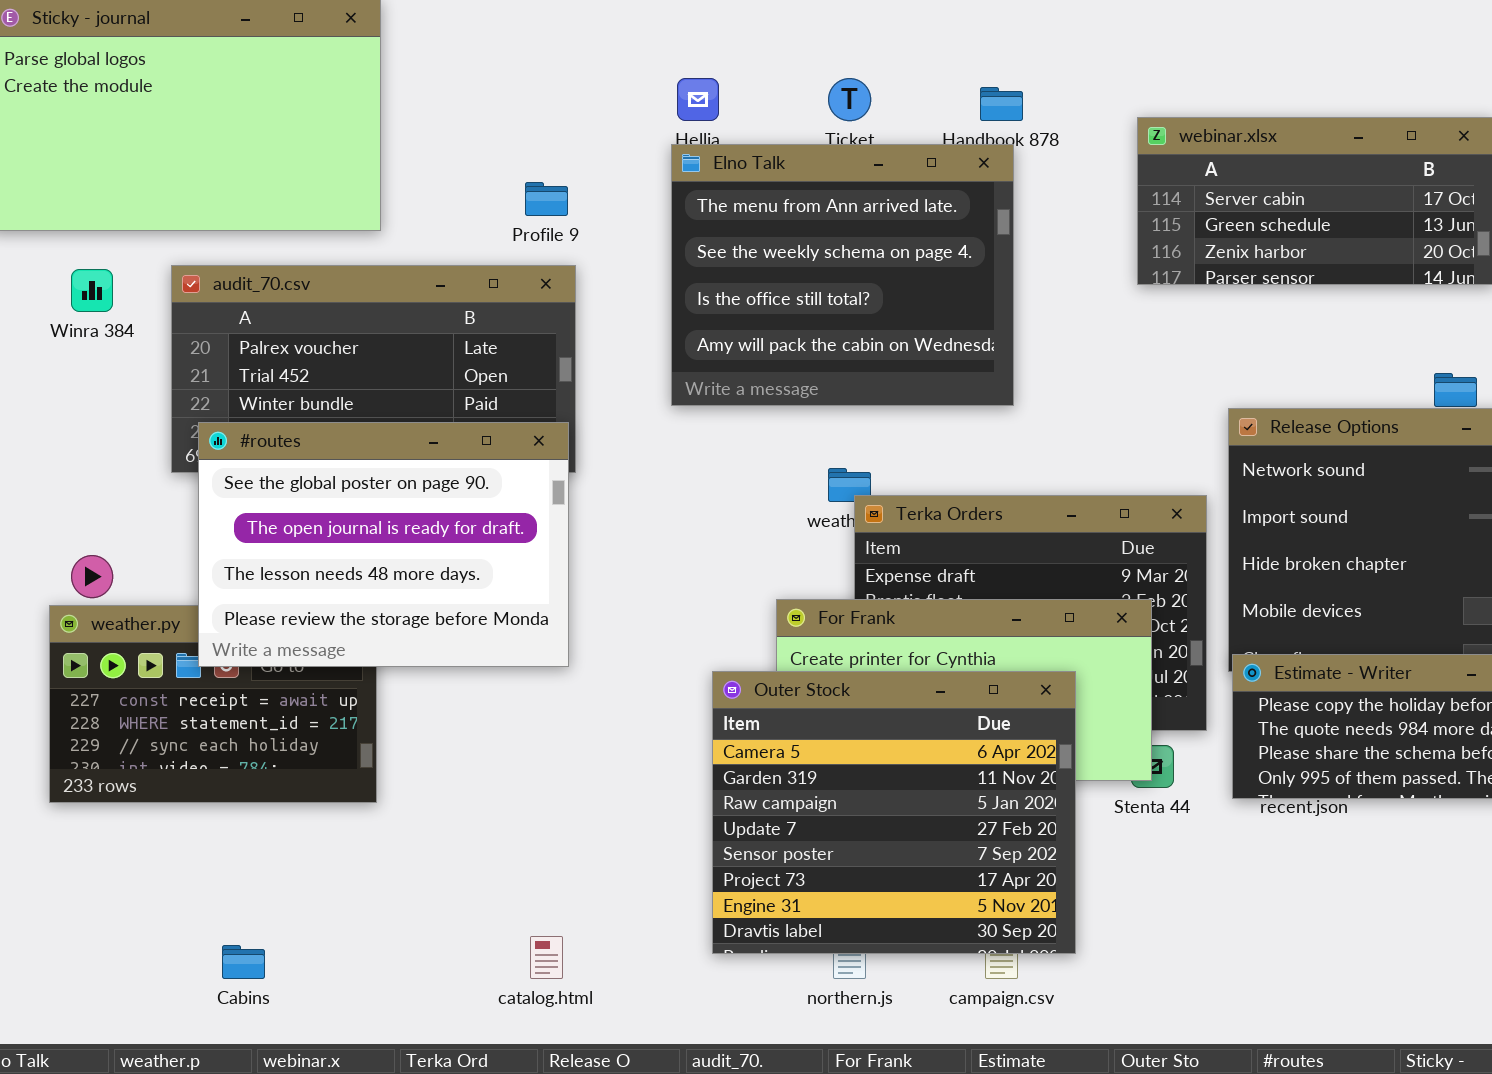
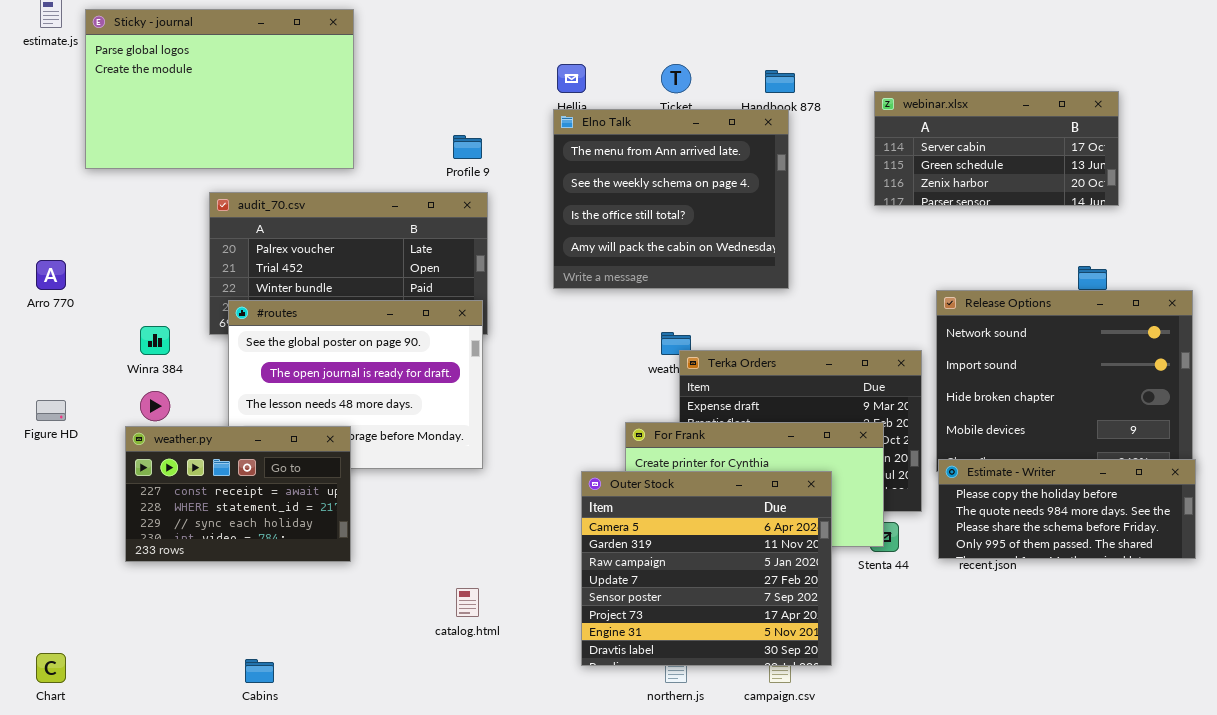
Winra 384: [71,269,113,312] -> [140,326,170,355], moved
weather.py: [49,605,377,803] -> [125,426,351,562], raised
catalog.html: [530,936,563,979] -> [456,588,479,617], moved

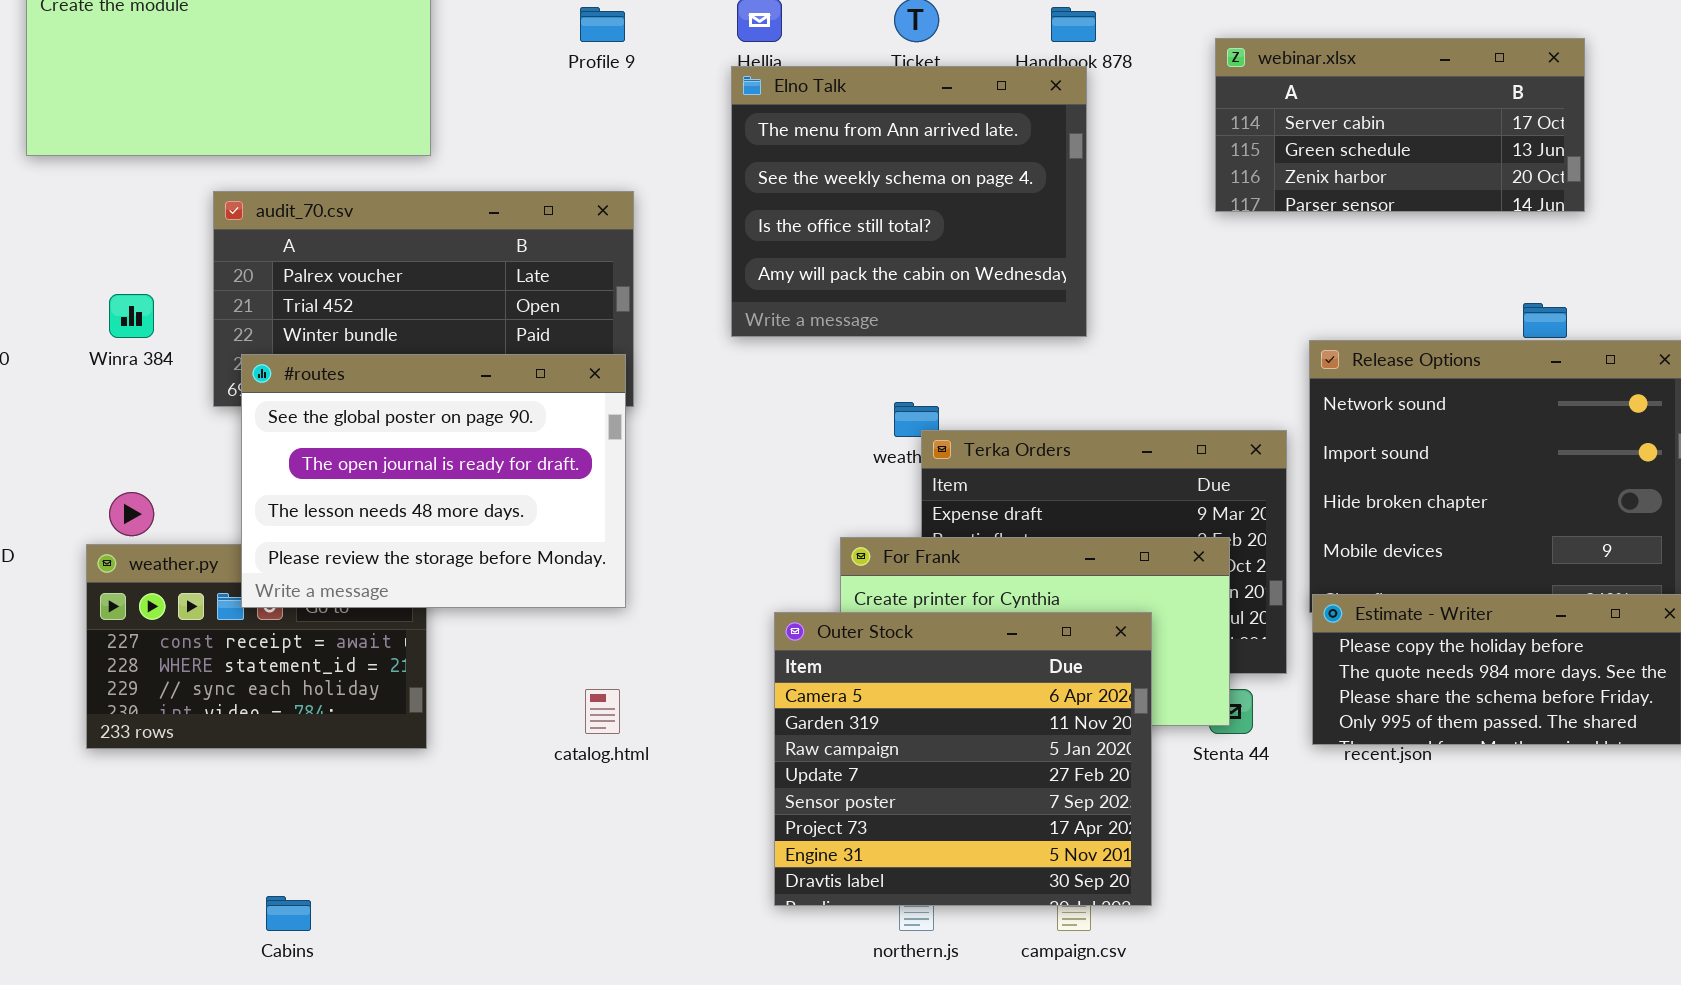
Profile 9: [453,135,482,159] -> [580,7,625,42], moved
#routes: [228,300,483,469] -> [241,354,626,608], raised
Winra 384: [140,326,170,355] -> [109,294,154,338], moved
catalog.html: [456,588,479,617] -> [585,689,620,734], moved

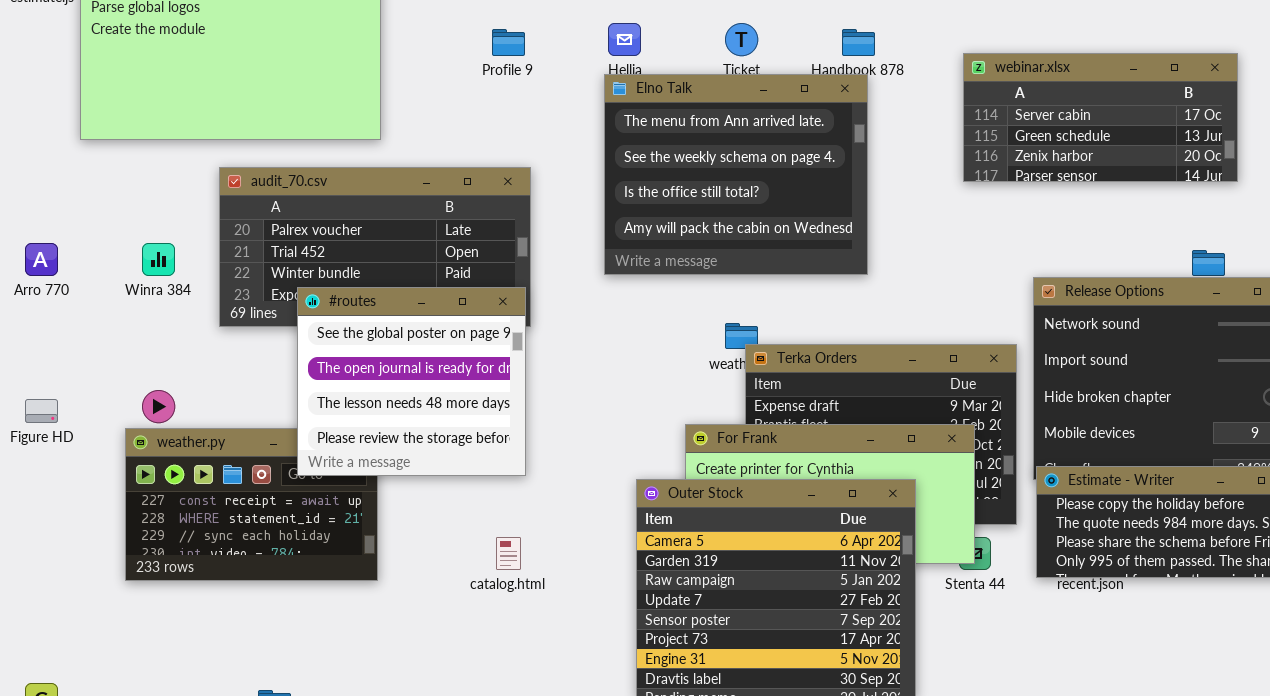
#routes: [241,354,626,608] -> [297,287,526,476], resized

